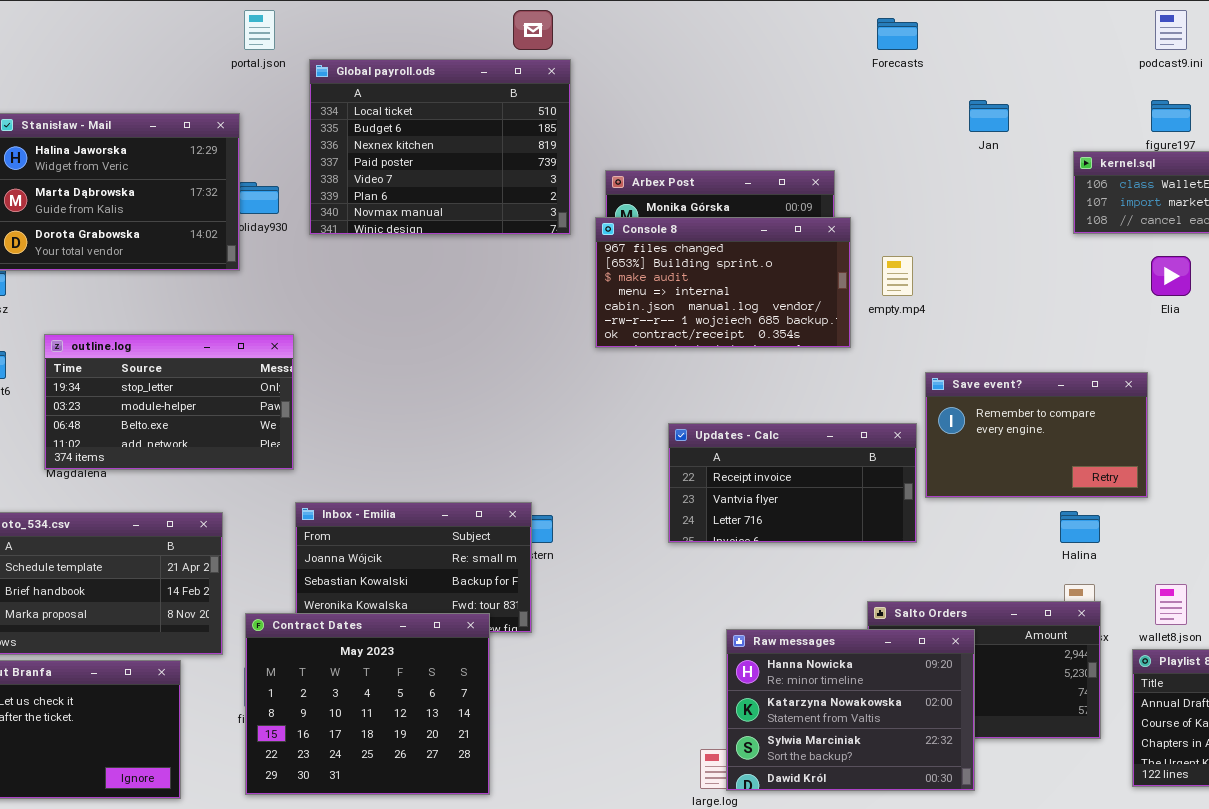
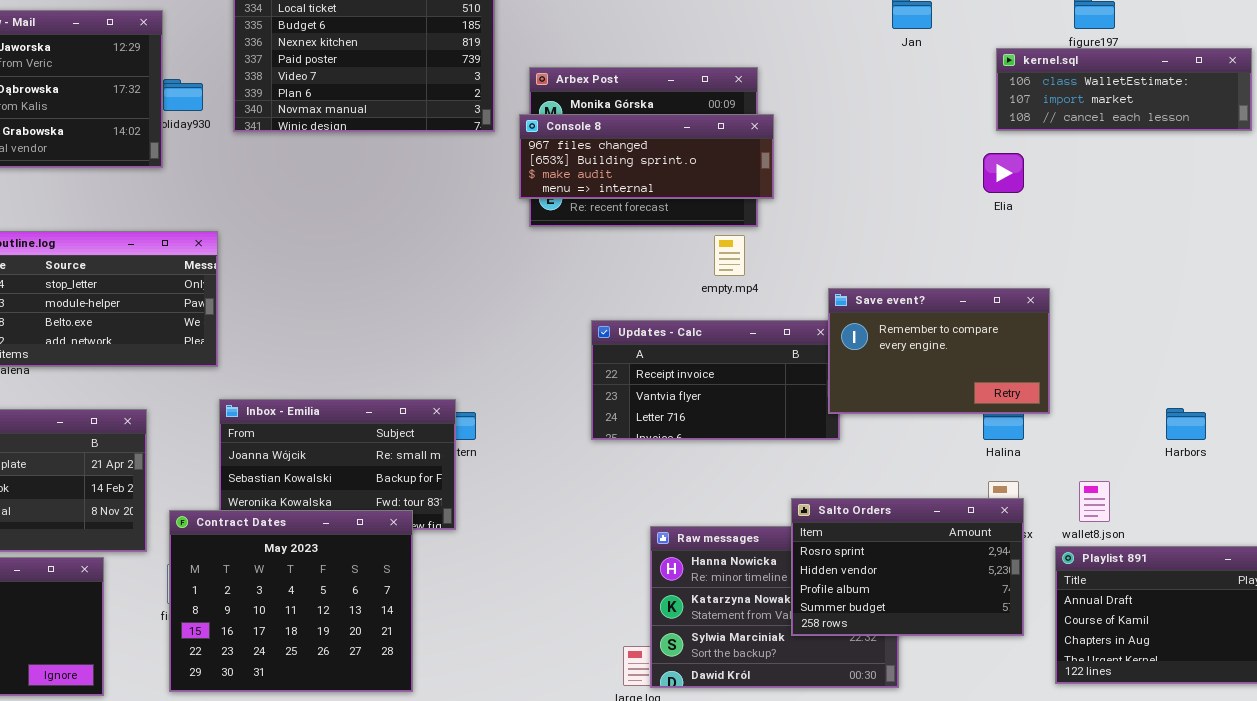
Console 8: [595,217,851,348] -> [519,114,774,199], resized
empty.mp4: [882,256,913,296] -> [714,235,745,276], moved
Elia: [1151,256,1191,296] -> [983,153,1024,193], moved
Save event?: [925,372,1148,498] -> [828,288,1050,414], moved
Salto Orders: [867,601,1101,739] -> [791,498,1024,636], raised

